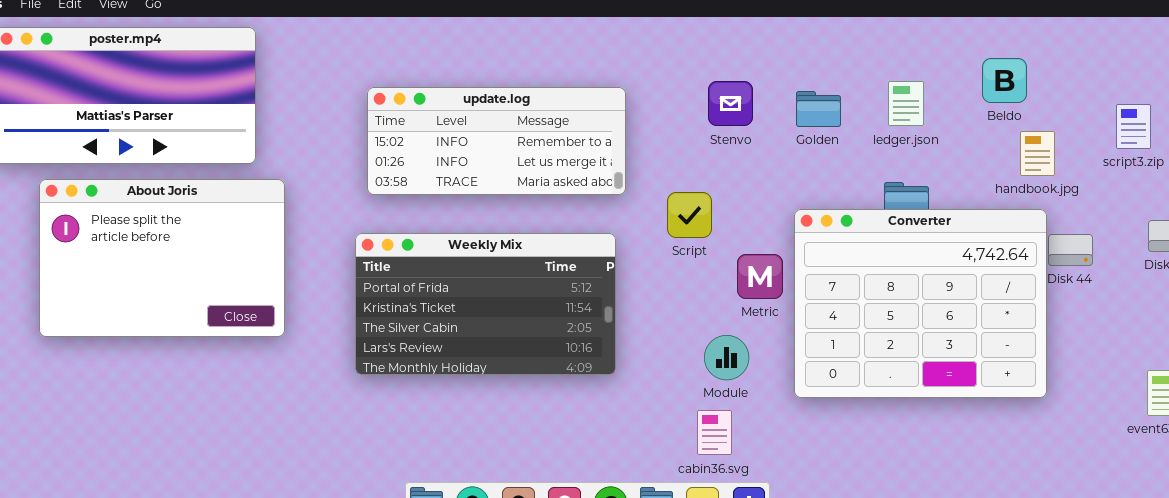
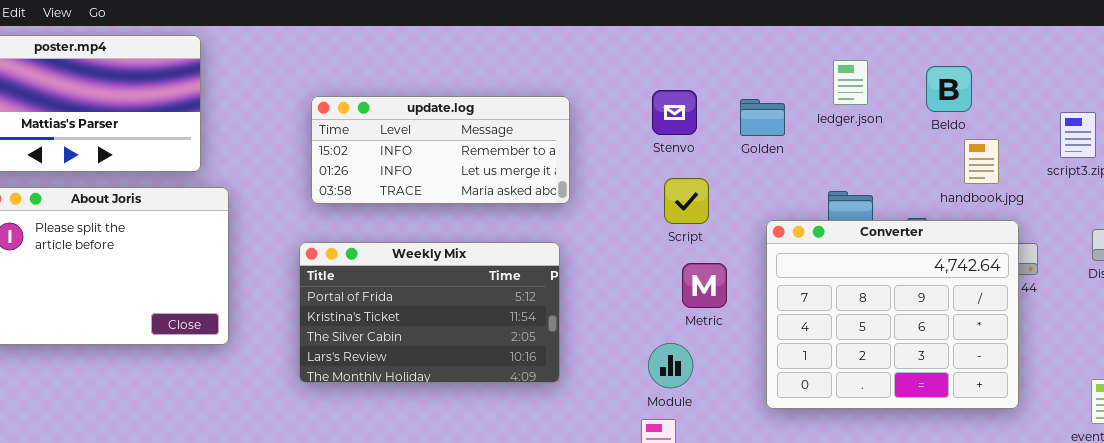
ledger.json: [888,81,924,126] -> [833,60,868,105], moved
Script: [667,192,712,238] -> [664,178,709,224], moved
Converter: [794,209,1047,398] -> [766,220,1019,409], moved

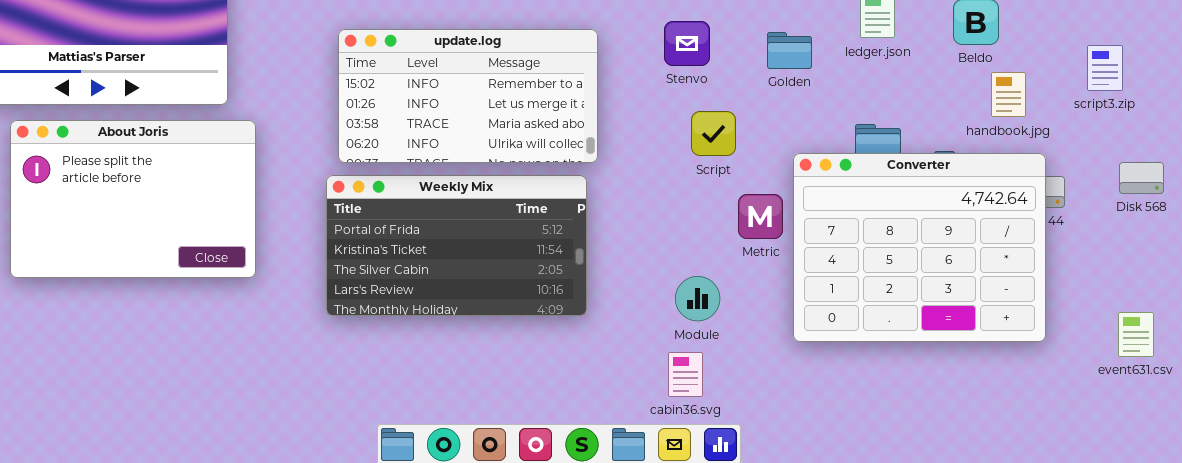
Stenvo: [652,90,697,135] -> [664,21,710,66], moved
update.log: [311,96,570,204] -> [338,29,598,163], resized
Metric: [682,263,727,308] -> [738,194,783,239], moved

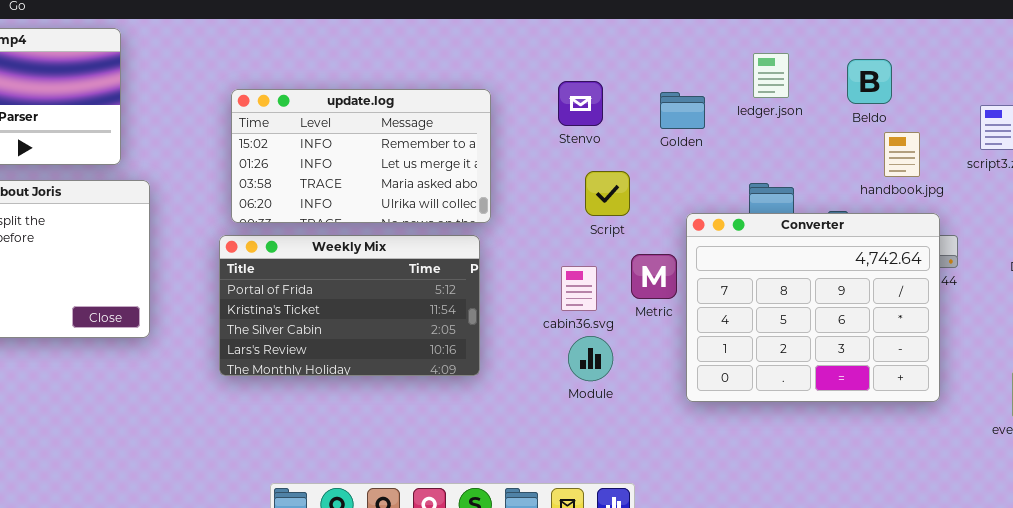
cabin36.svg: [668,352,703,397] -> [561,266,597,311], moved

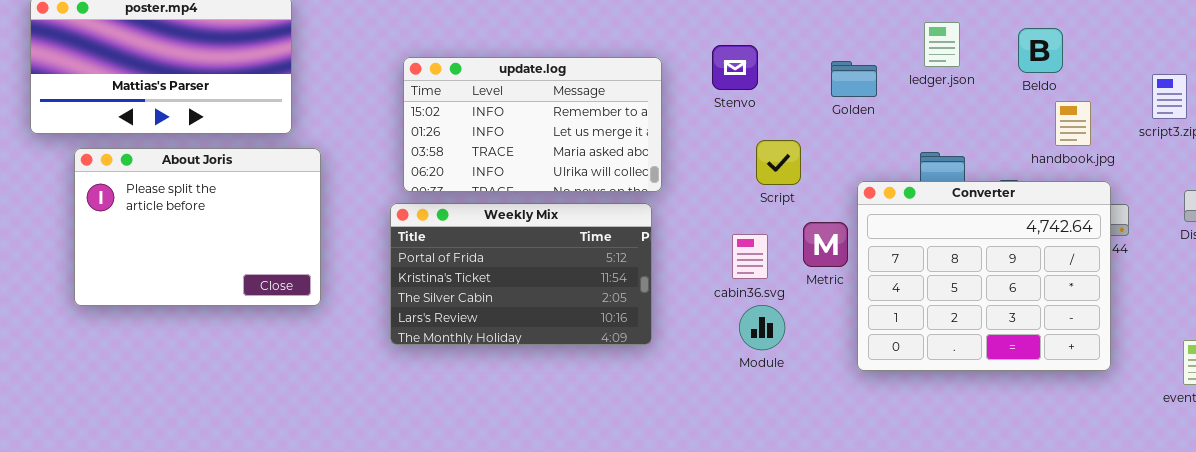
Stenvo: [558,81,603,126] -> [712,45,758,90], moved

